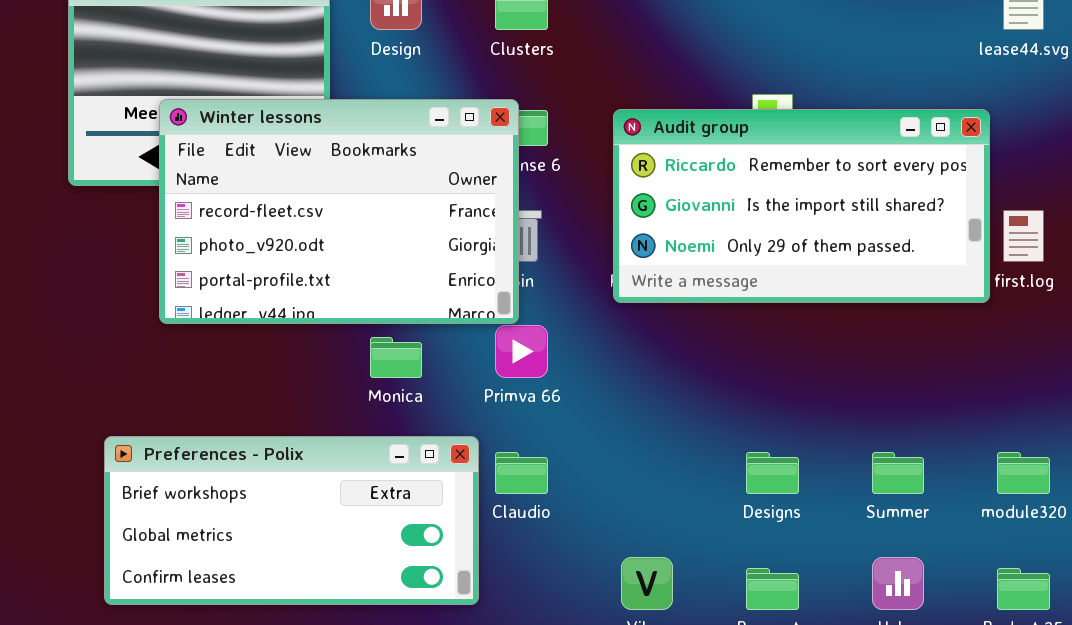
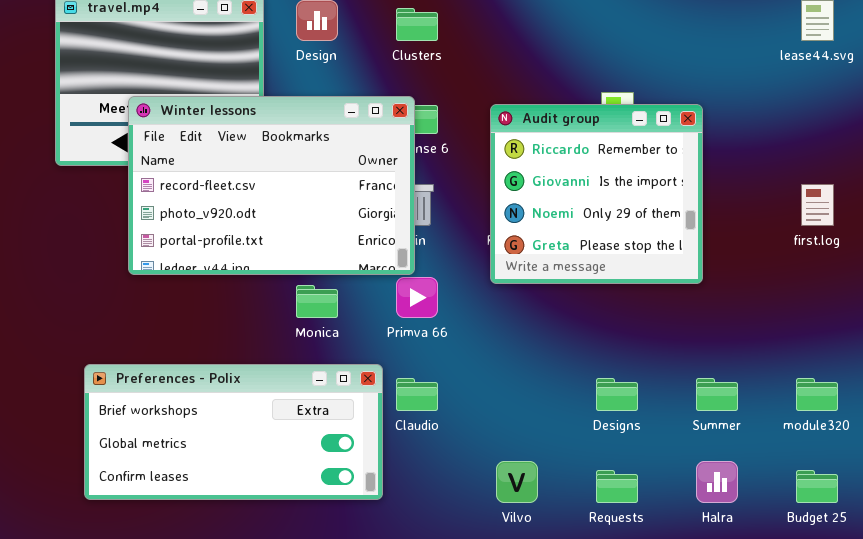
Audit group: [613,109,990,303] -> [490,104,703,284], resized

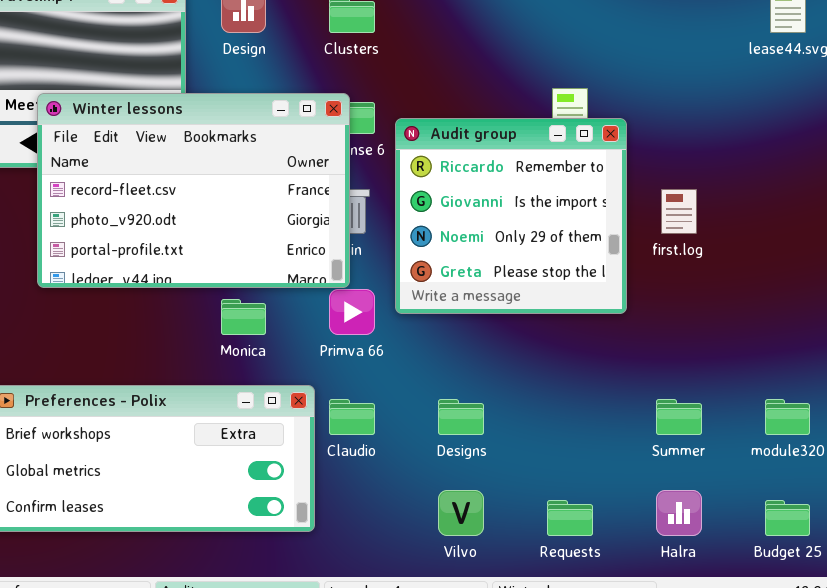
Audit group: [490,104,703,284] -> [395,118,627,314], moved
first.log: [801,184,834,226] -> [661,189,697,234], moved
Designs: [596,378,638,411] -> [438,399,484,435], moved

